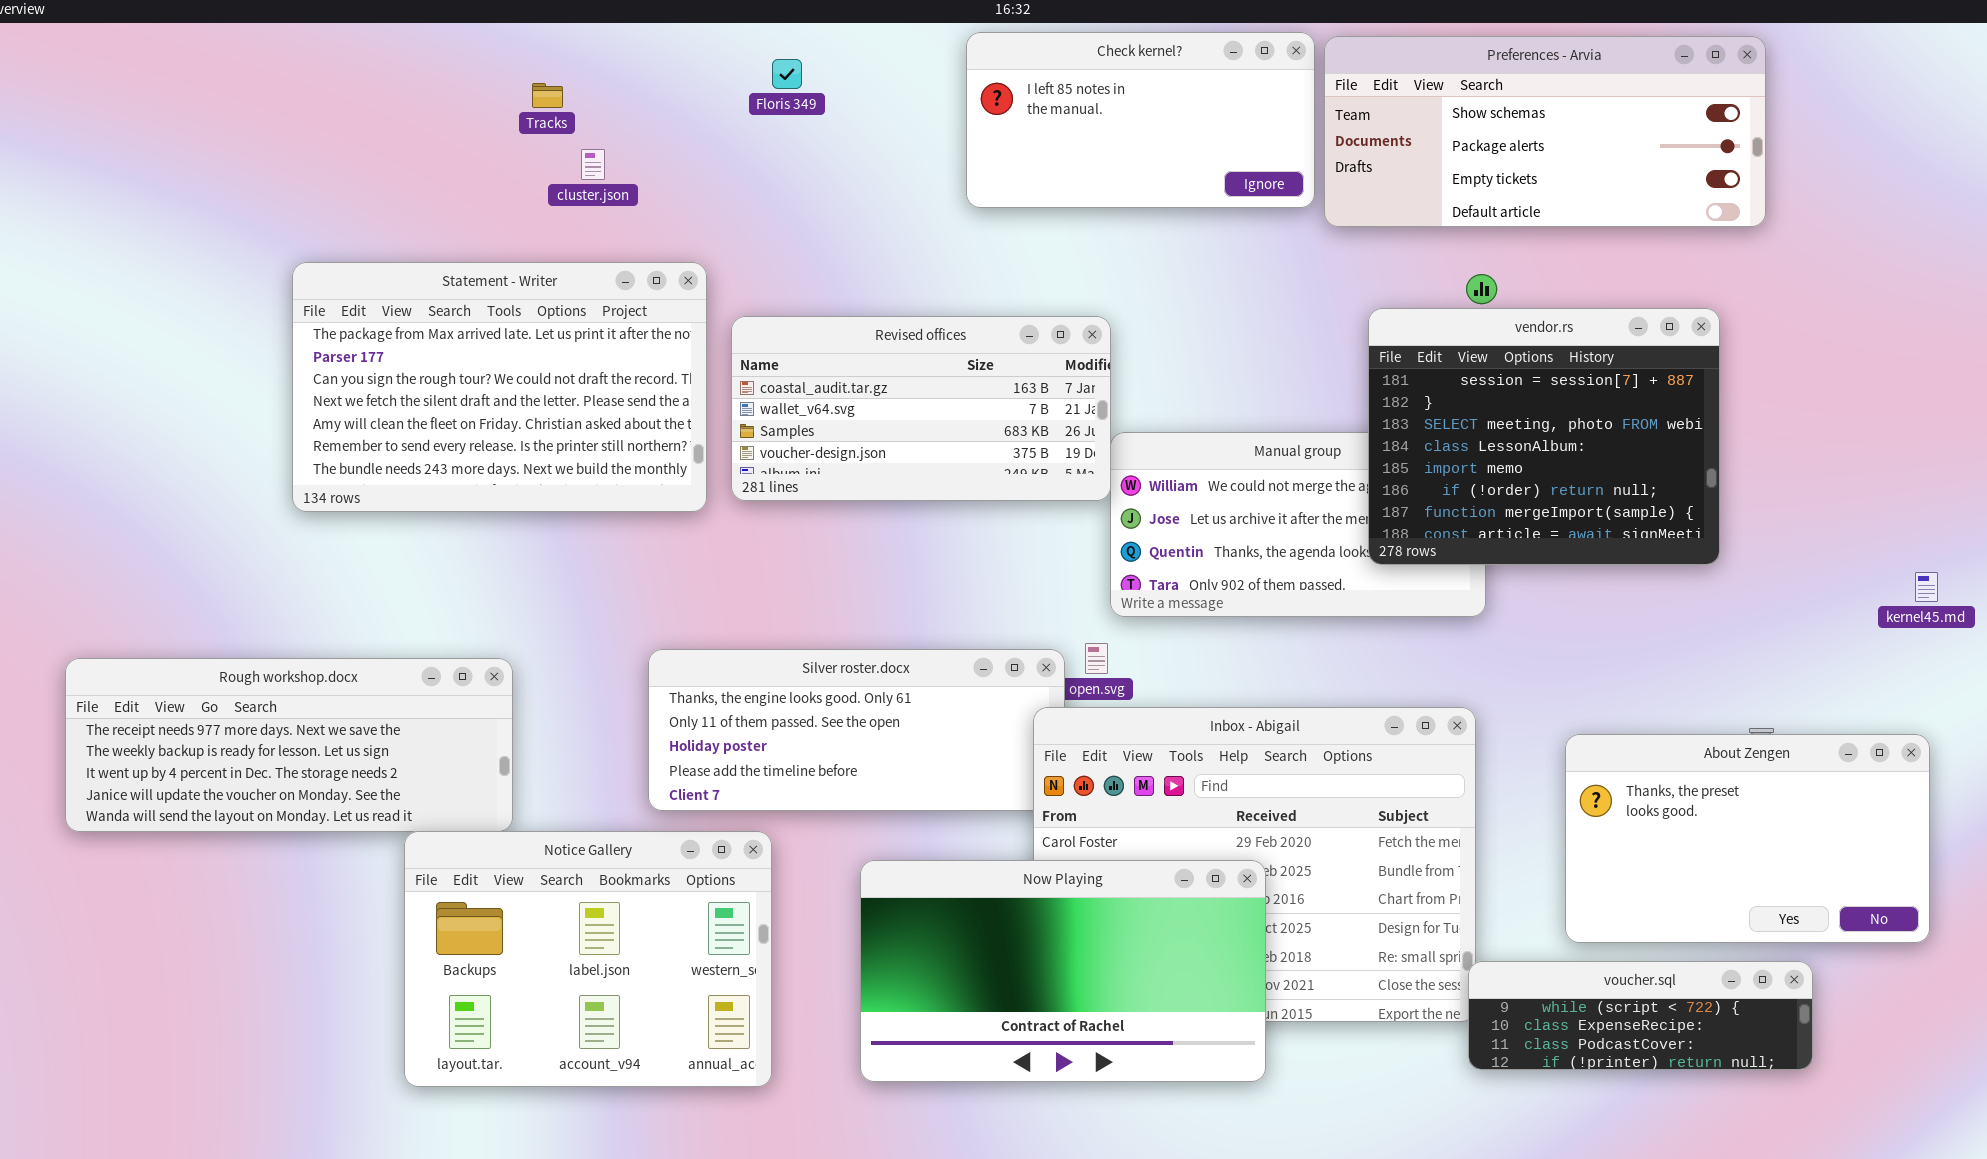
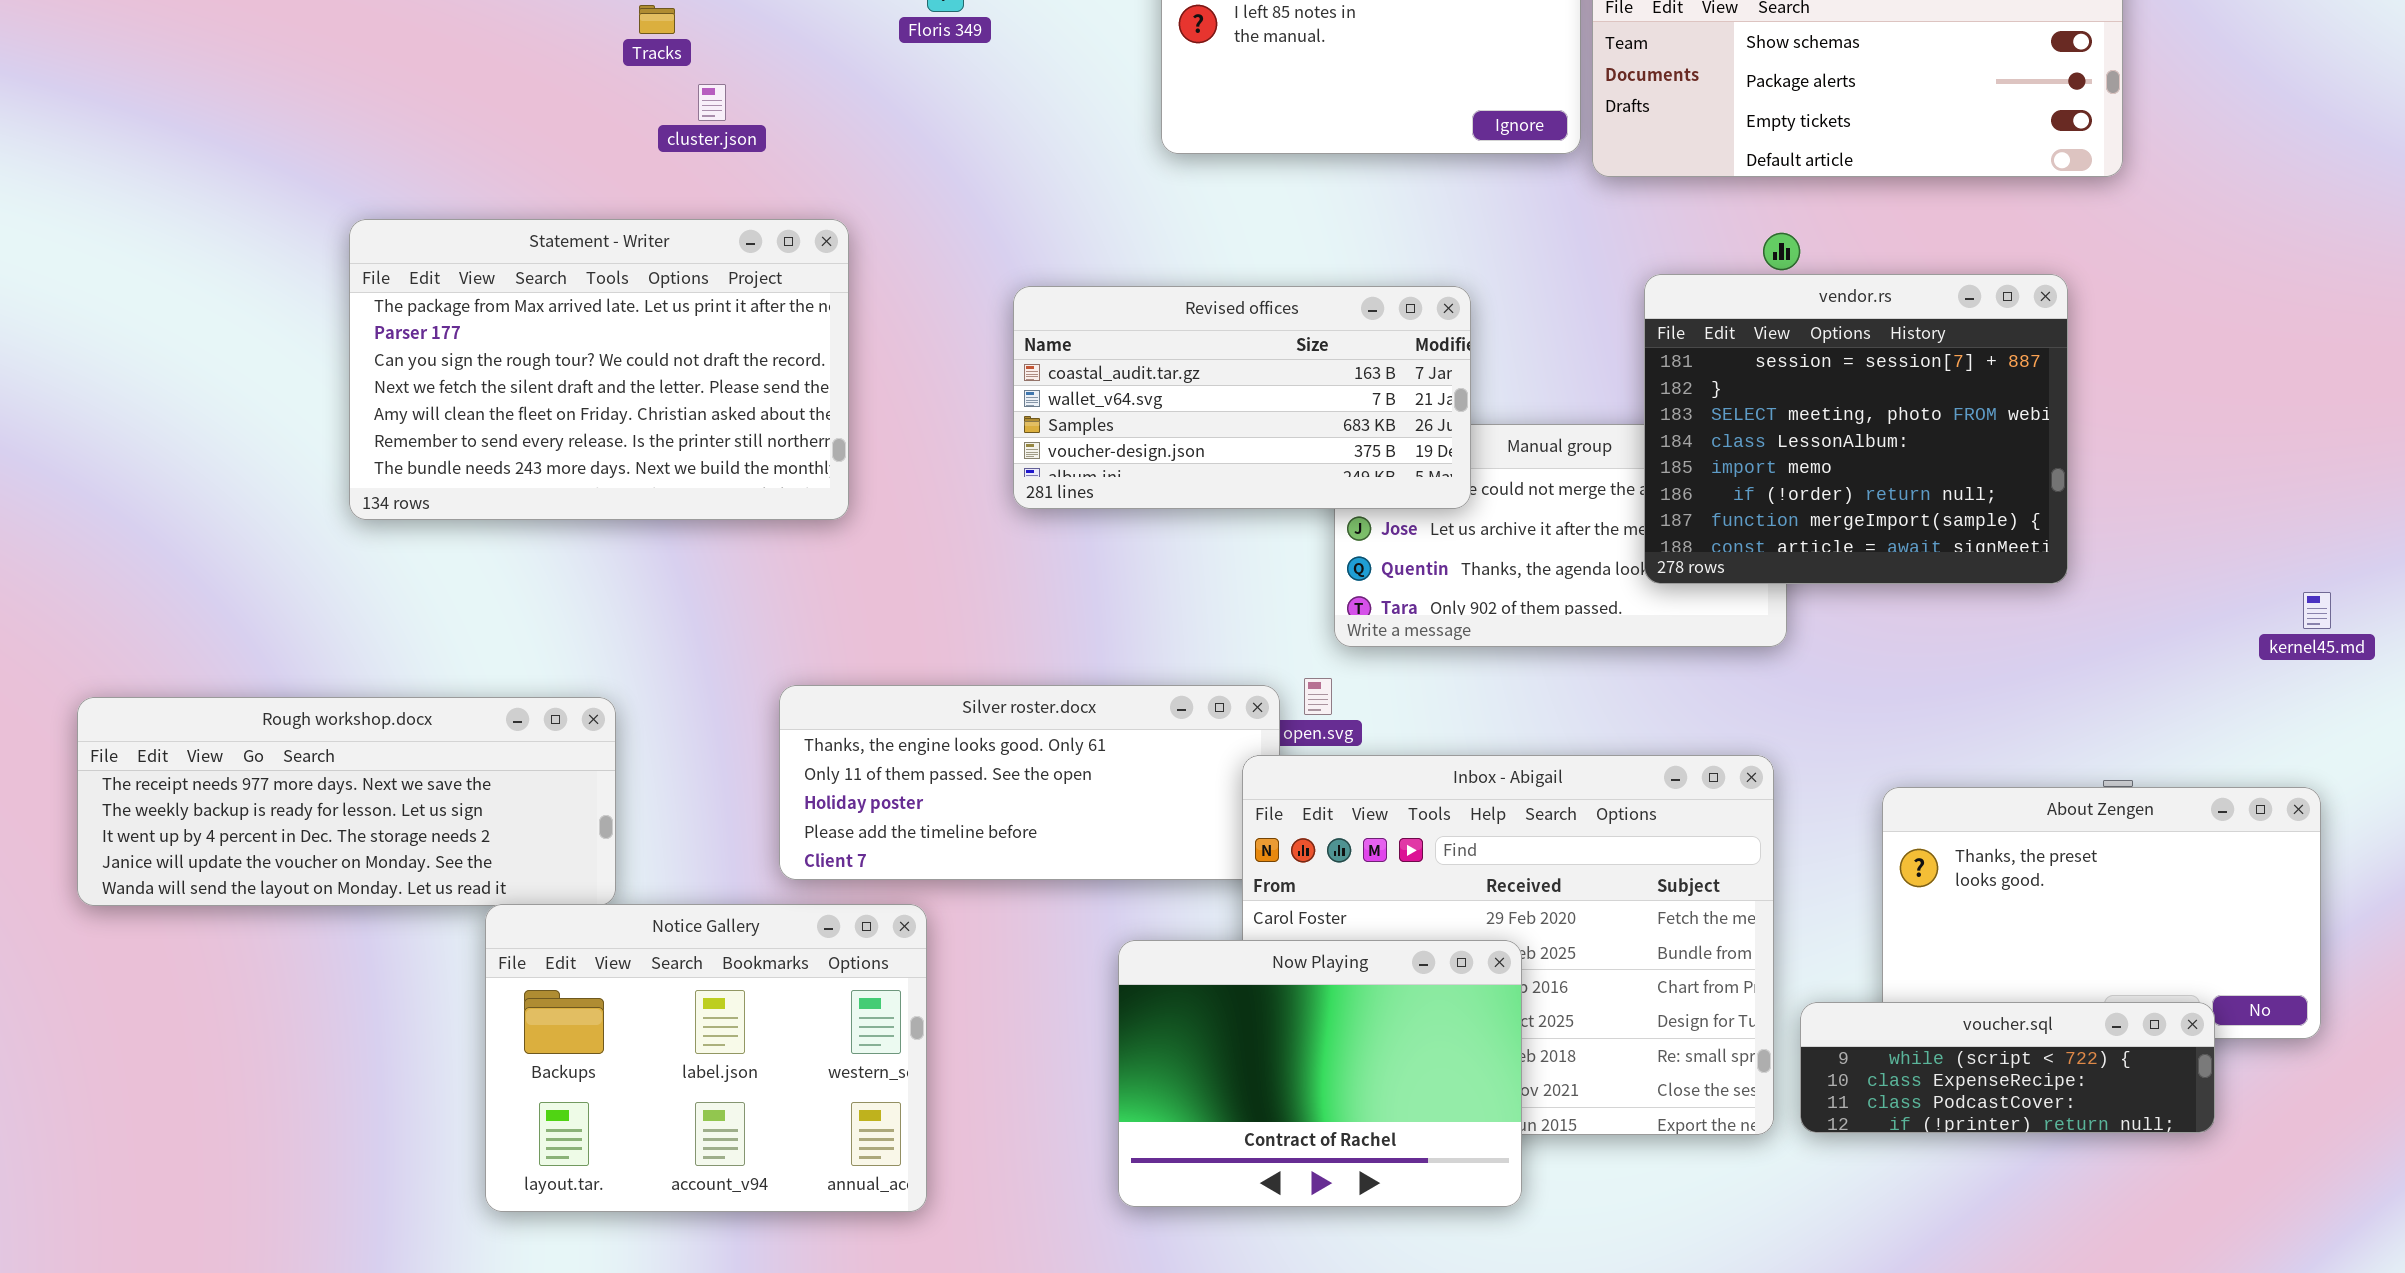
Revised offices: [731,316,1111,501] -> [1013,286,1471,509], moved
Now Playing: [860,860,1266,1082] -> [1118,940,1522,1207], resized
voucher.sql: [1468,961,1813,1070] -> [1800,1002,2215,1133], moved

